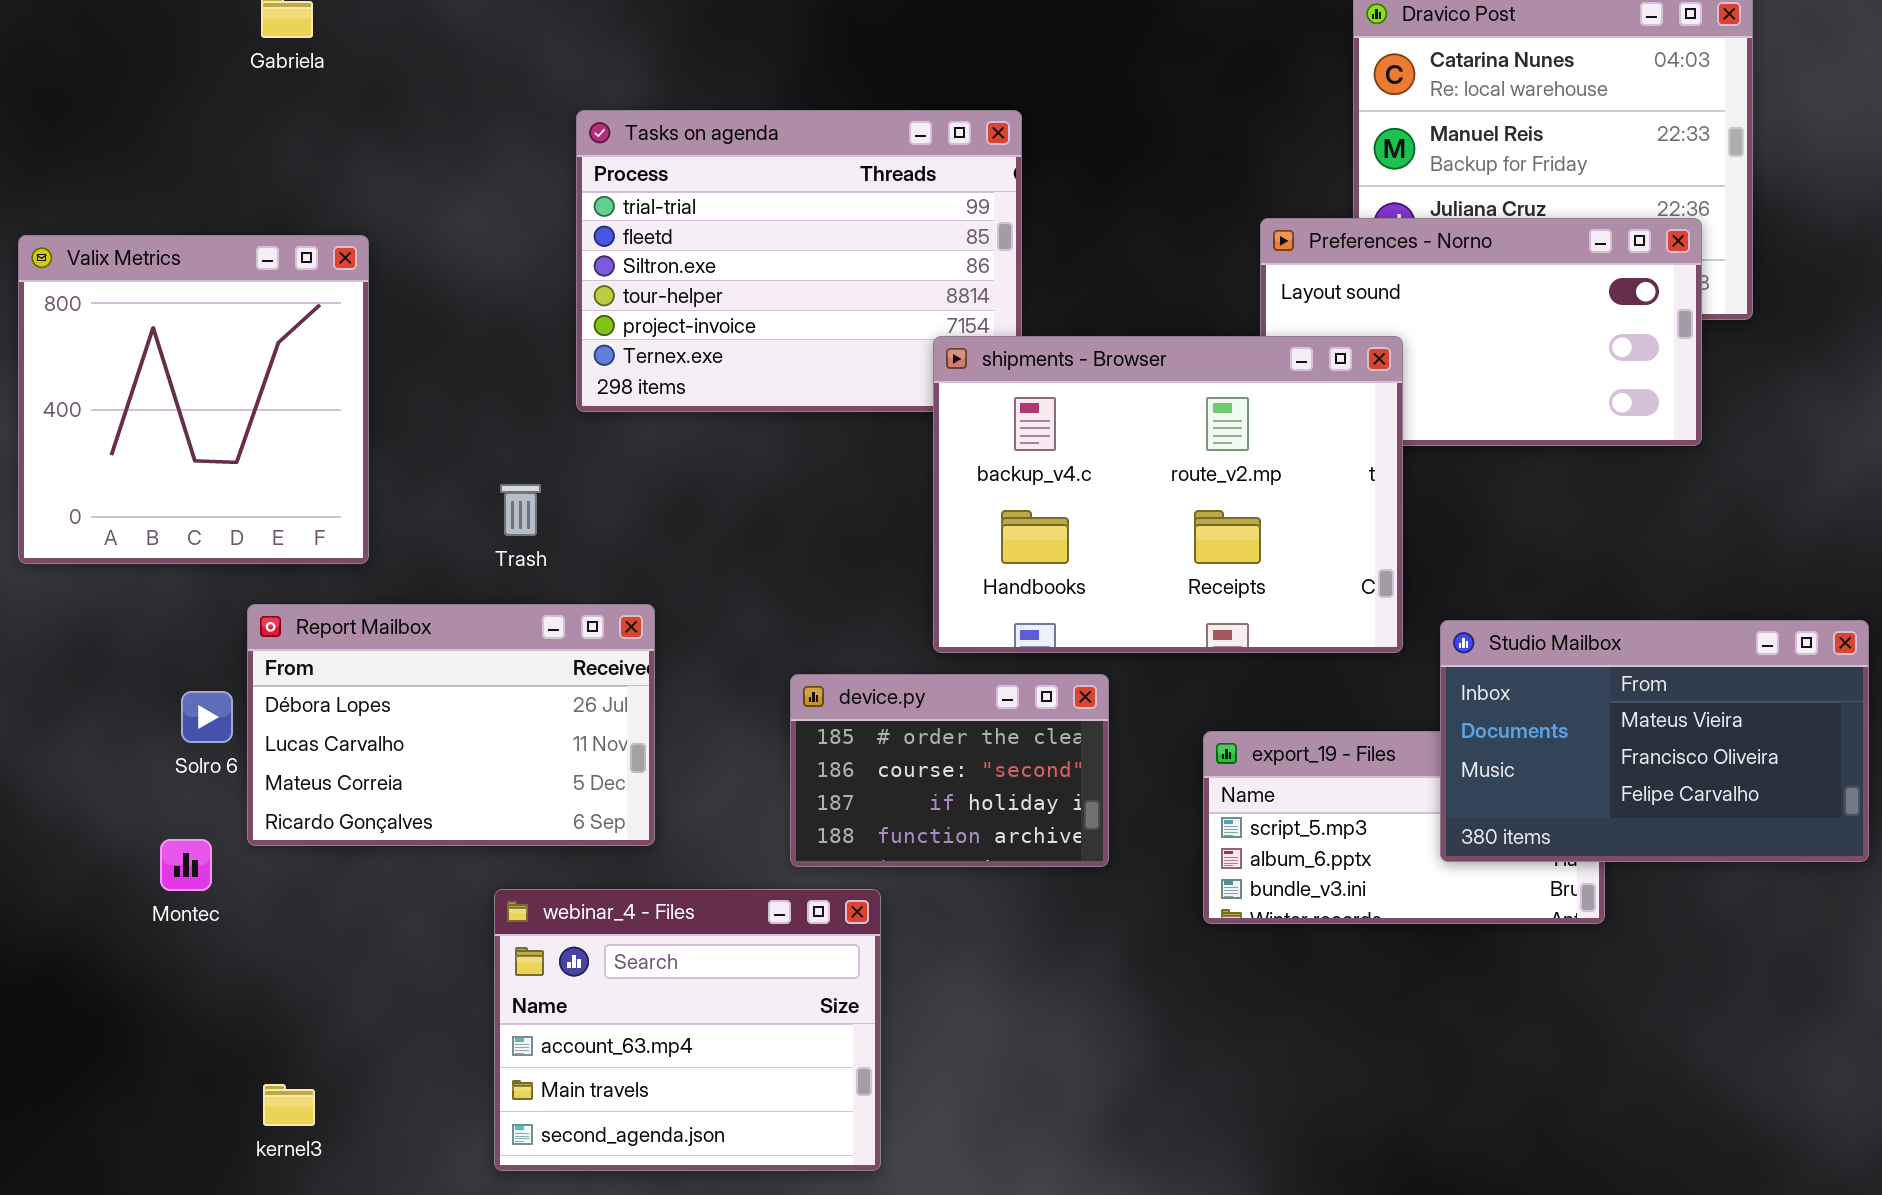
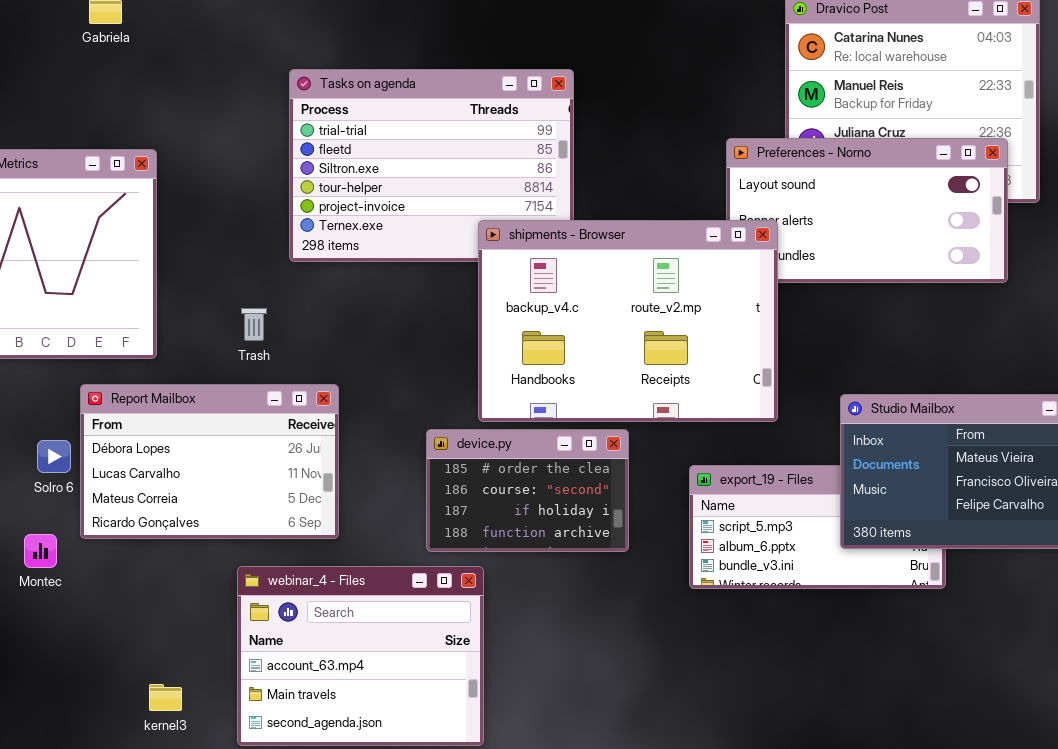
shipments - Browser: [933,336,1403,653] -> [478,220,778,422], moved
kernel3: [263,1084,315,1126] -> [149,684,182,711], moved

